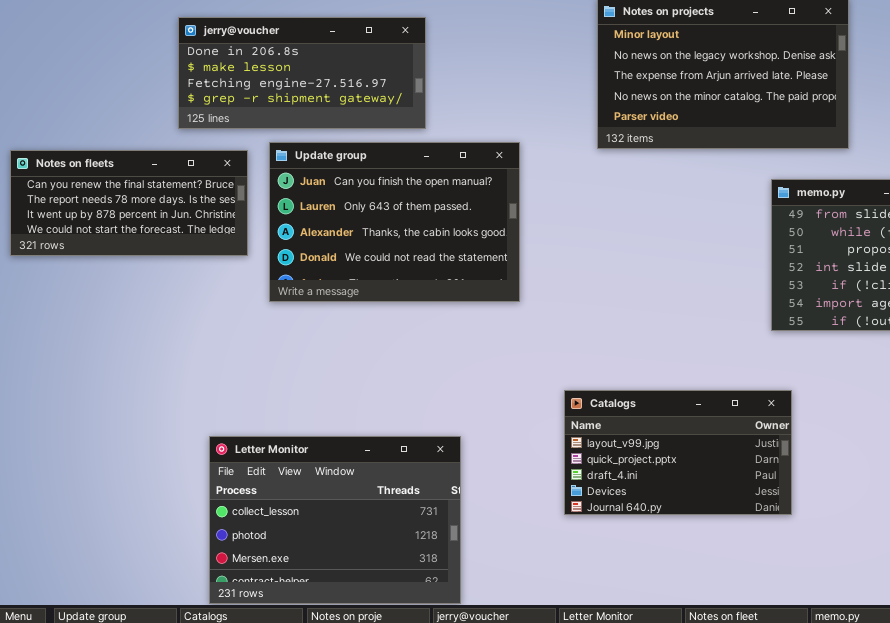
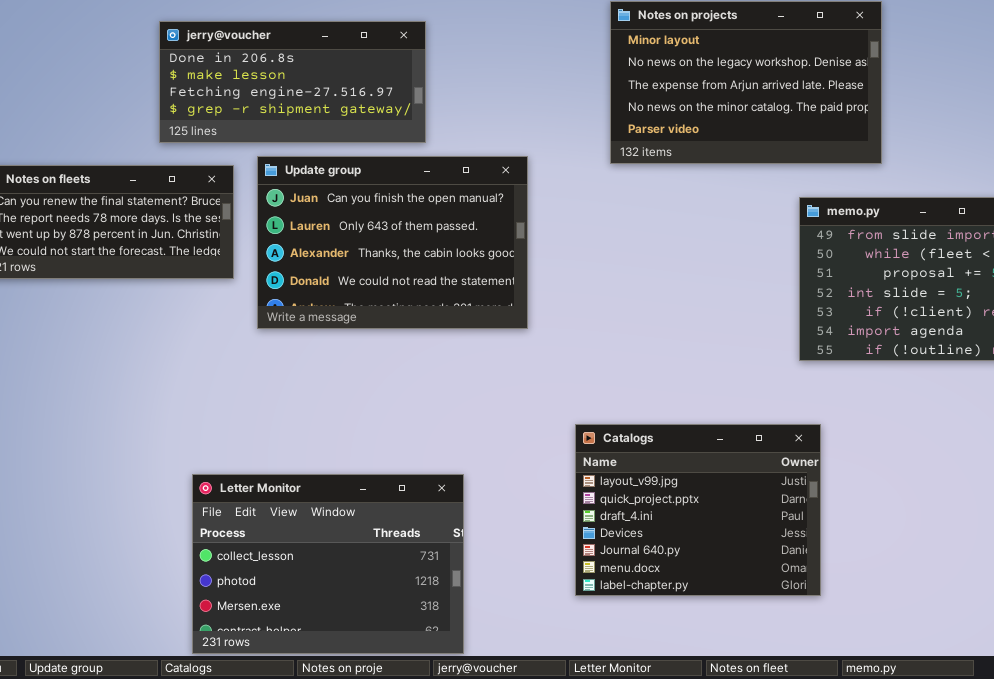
Catalogs: [564,390,792,515] -> [575,424,821,596], resized

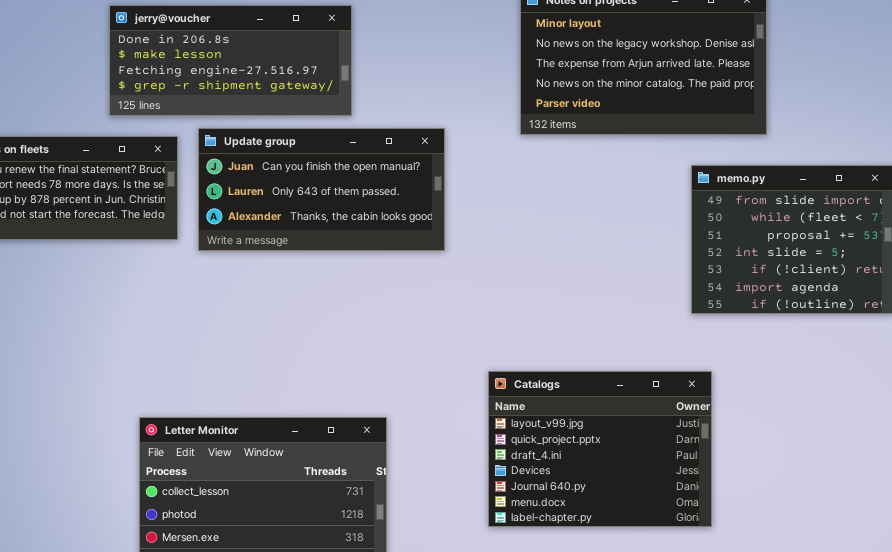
Update group: [257,156,528,329] -> [198,128,445,251], resized

